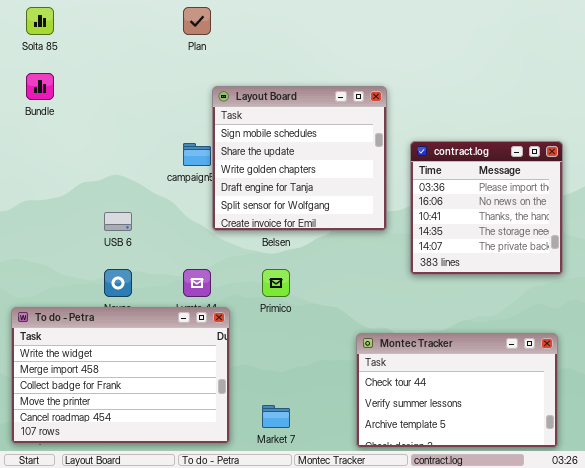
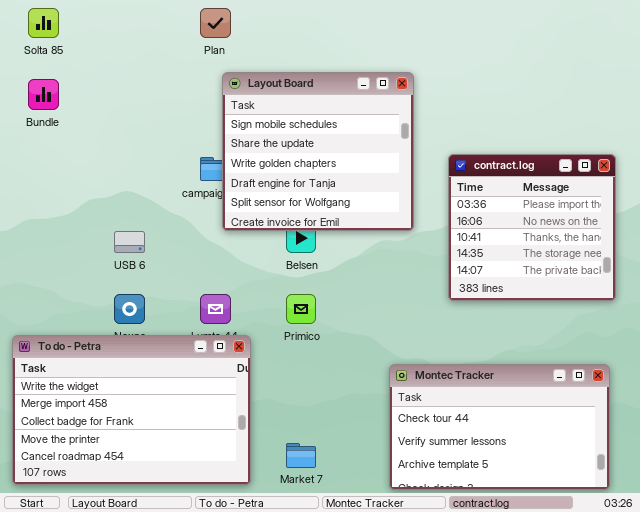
Layout Board: [212,86,387,231] -> [222,72,414,231], moved

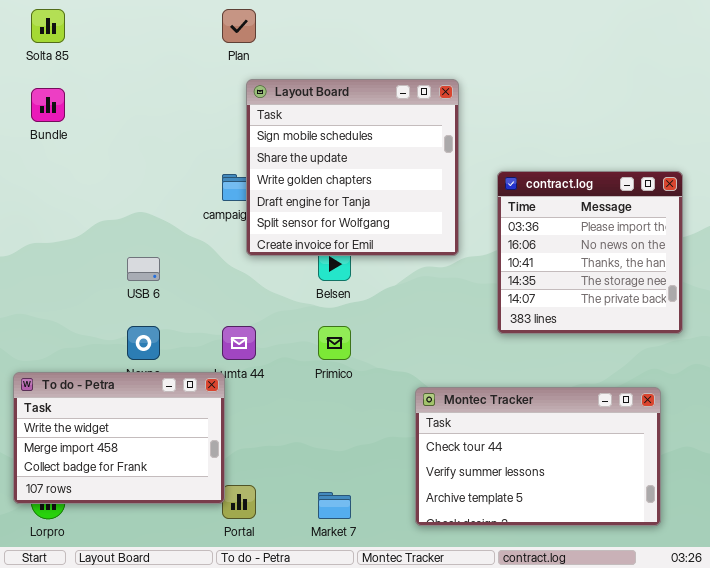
To do - Petra: [12,335,251,485] -> [13,372,225,504], resized
Montec Tracker: [389,364,610,490] -> [415,387,661,526], moved

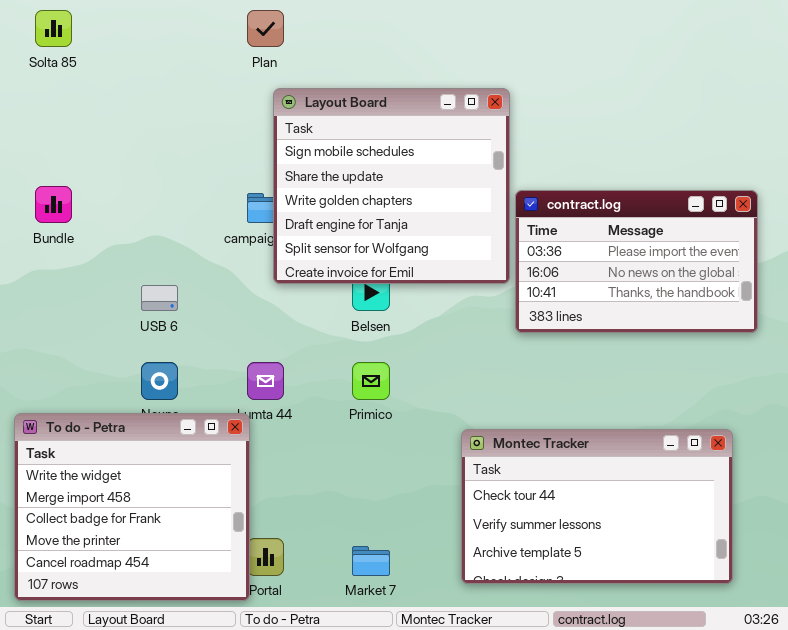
Bundle: [31,88,65,122] -> [35,186,72,223], moved
contract.log: [497,171,683,334] -> [515,190,758,333], resized
To do - Petra: [13,372,225,504] -> [14,413,250,601], resized

